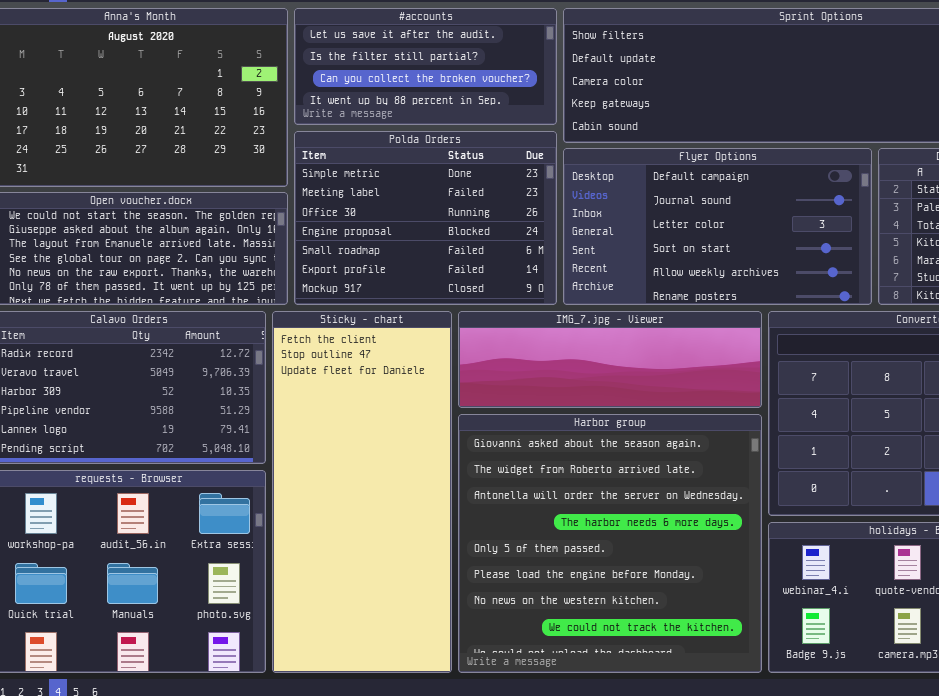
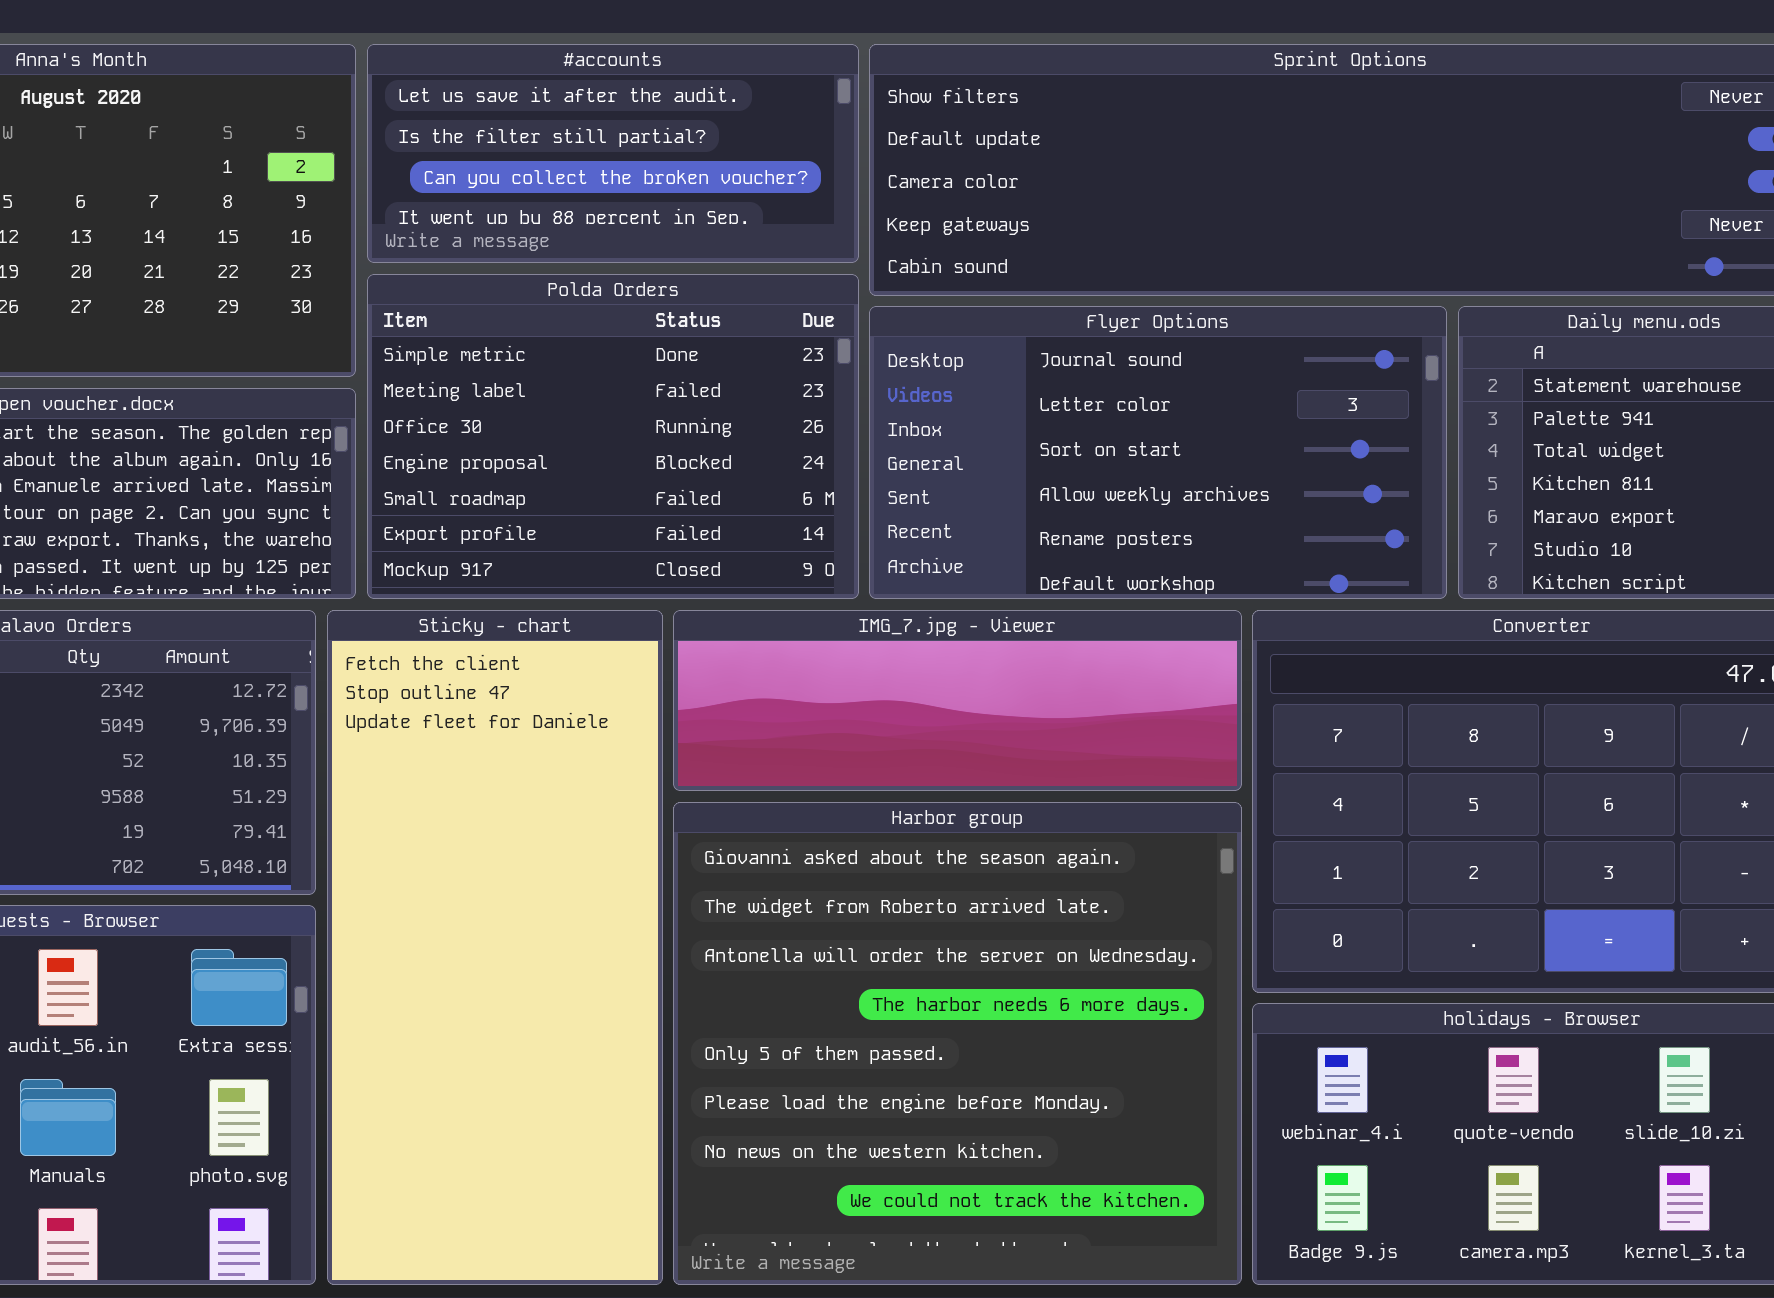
Flyer Options: [563,148,872,305] -> [869,306,1447,599], scrolled down 1 row

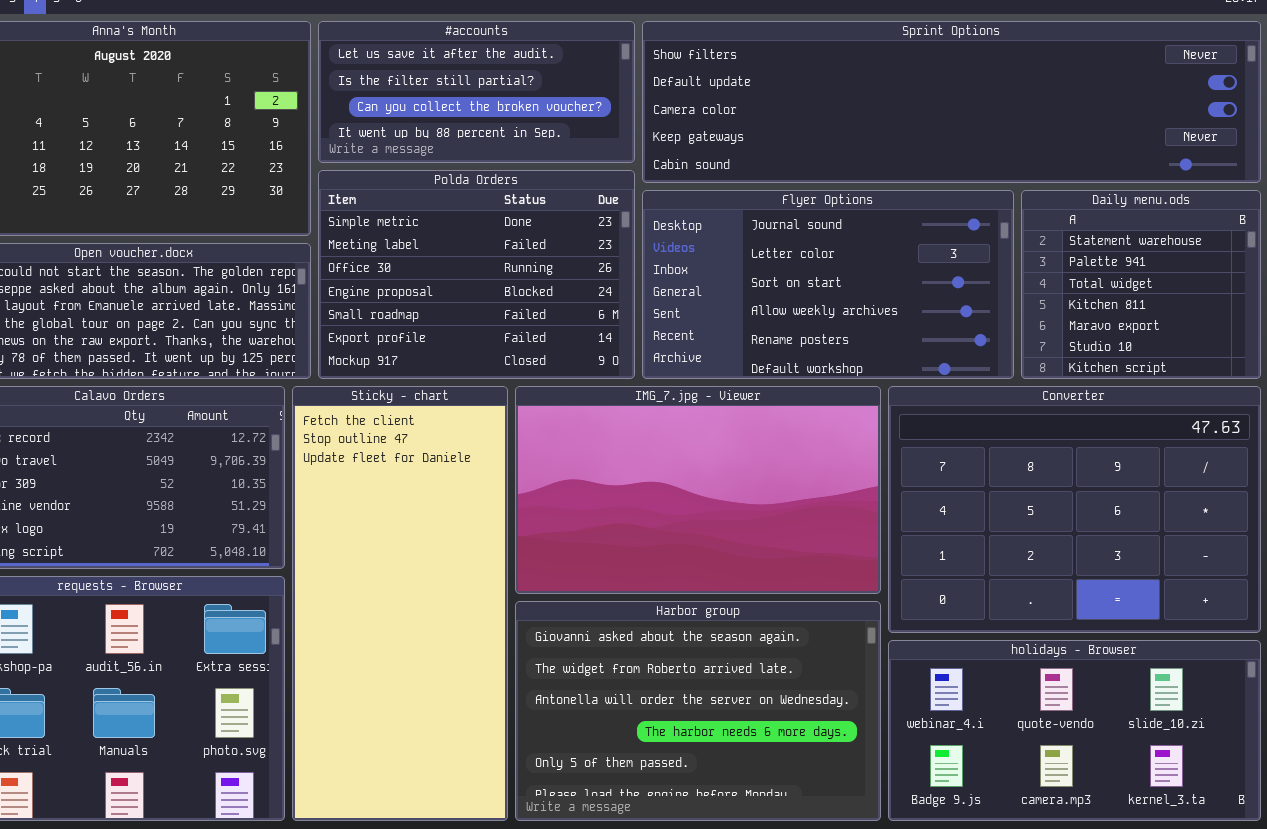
IMG_7.jpg - Viewer: [673,610,1242,791] -> [515,386,881,594], resized
Harbor group: [673,802,1242,1285] -> [515,601,881,821], resized

